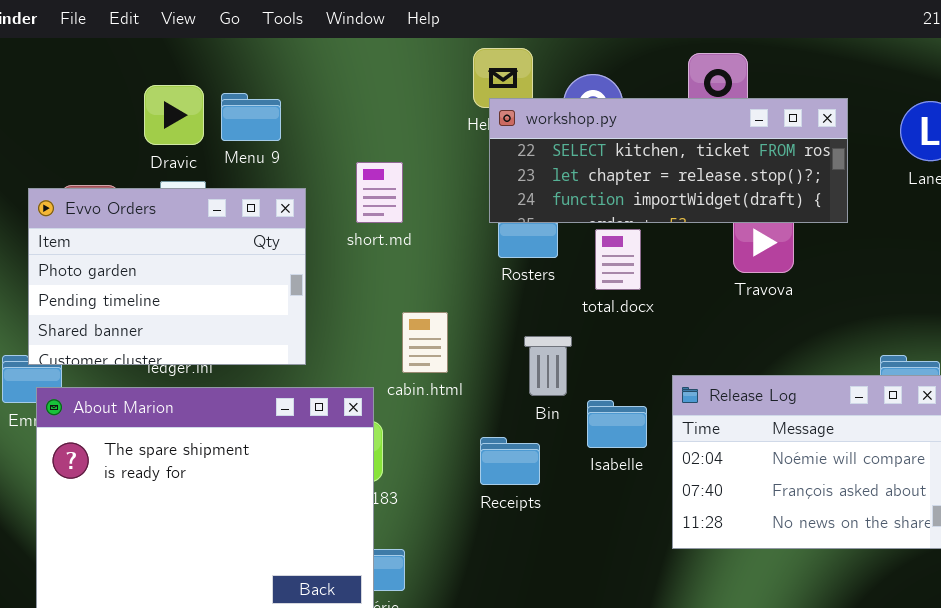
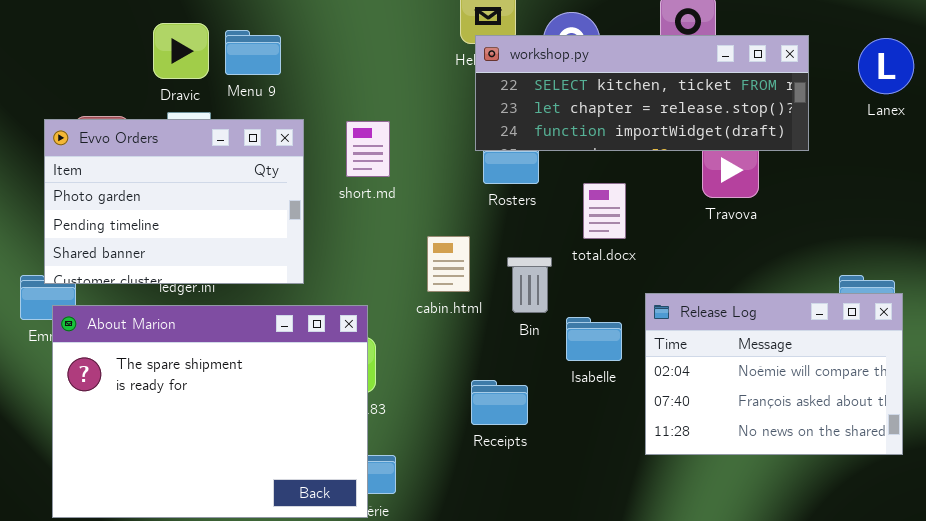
short.md: [356,162,403,223] -> [346,121,390,177], moved
total.docx: [595,229,641,290] -> [583,183,626,239], moved
cabin.html: [402,312,448,373] -> [427,236,470,292], moved
Receipts: [480,437,540,485] -> [471,380,528,425], moved

